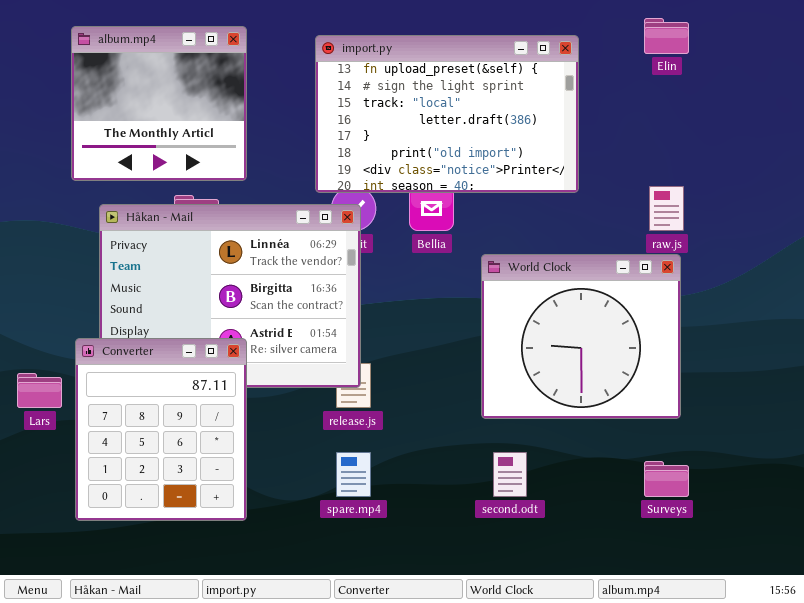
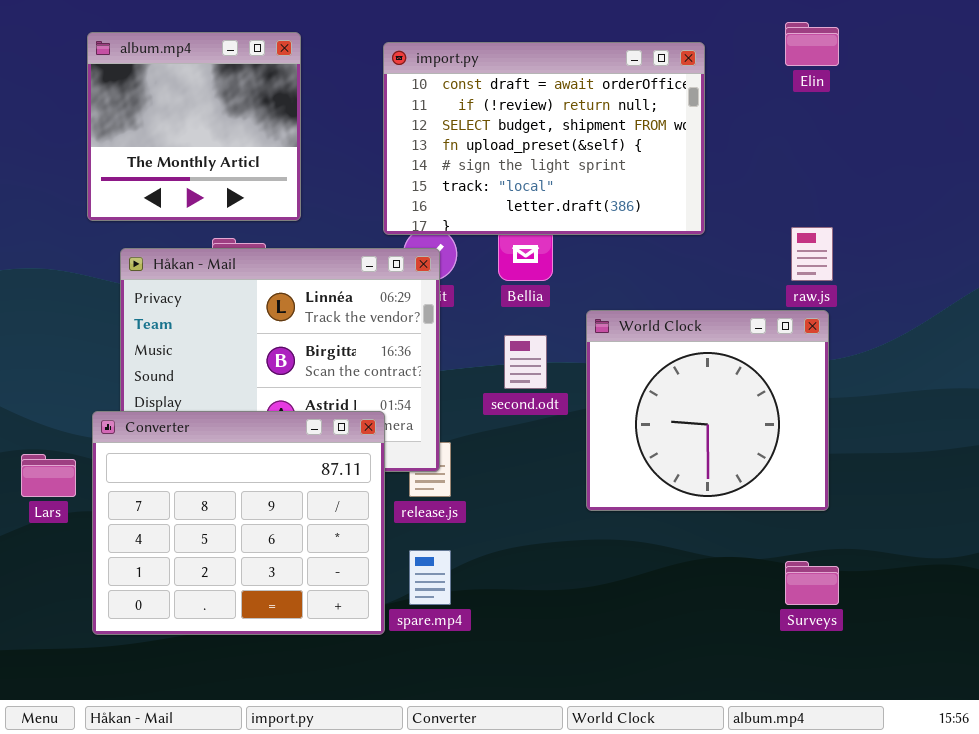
import.py: [315,35,579,193] -> [383,42,705,235], scrolled up 3 rows
Converter: [75,338,247,521] -> [92,411,385,635], resized
second.odt: [493,452,527,497] -> [504,335,547,389], moved

